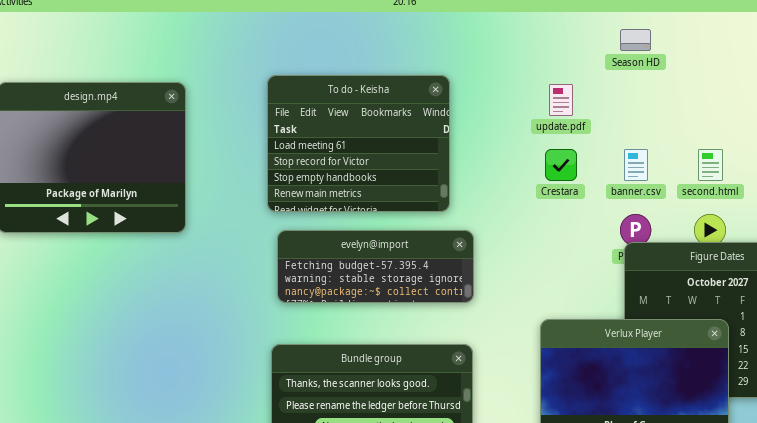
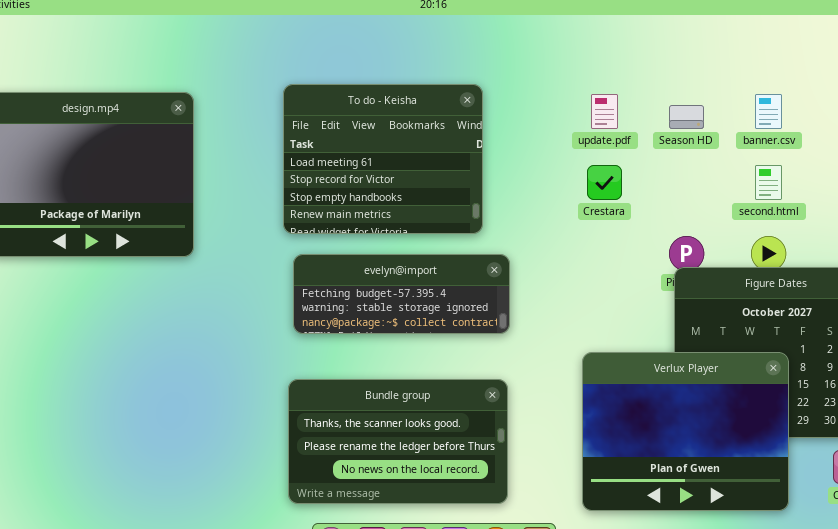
Season HD: [620,29,651,51] -> [669,105,704,129], moved
banner.csv: [624,149,648,181] -> [755,94,782,129], moved

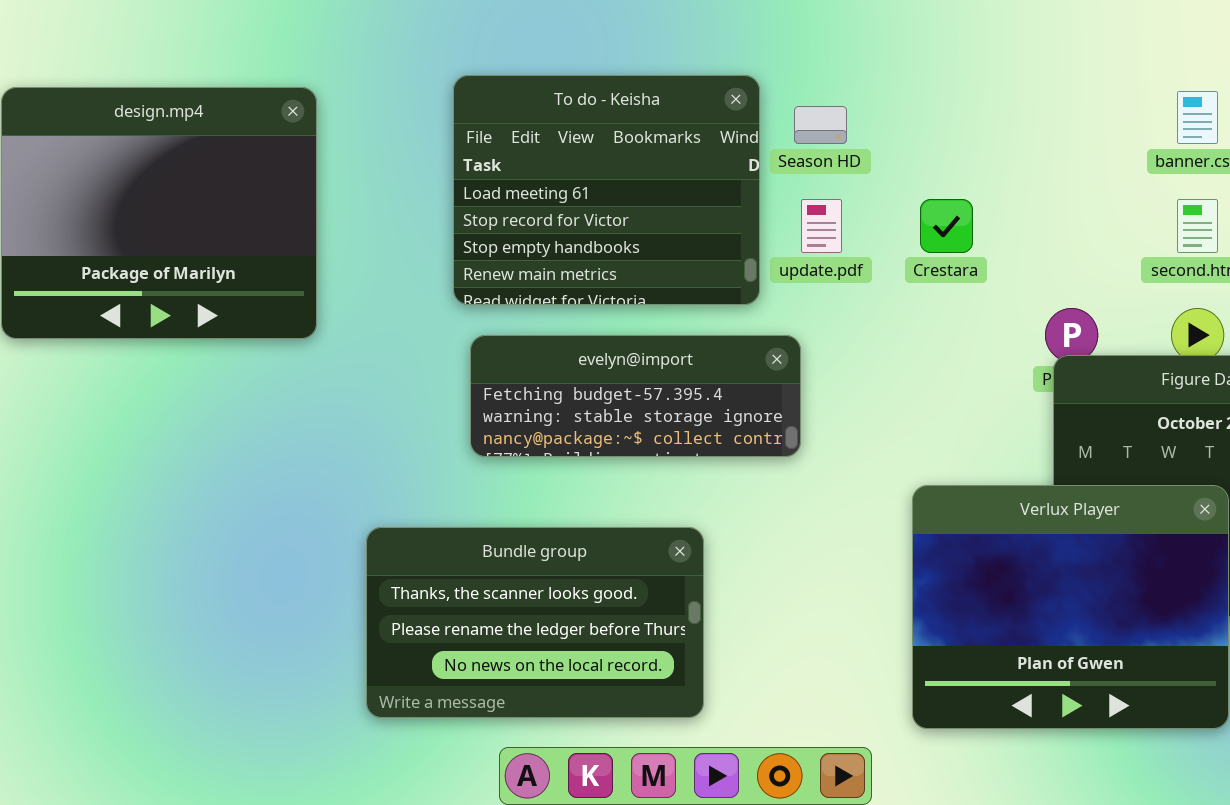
update.pdf: [591,94,618,129] -> [801,199,842,253], moved
Season HD: [669,105,704,129] -> [794,106,847,144], moved
Bundle group: [288,379,508,504] -> [366,527,704,718], moved

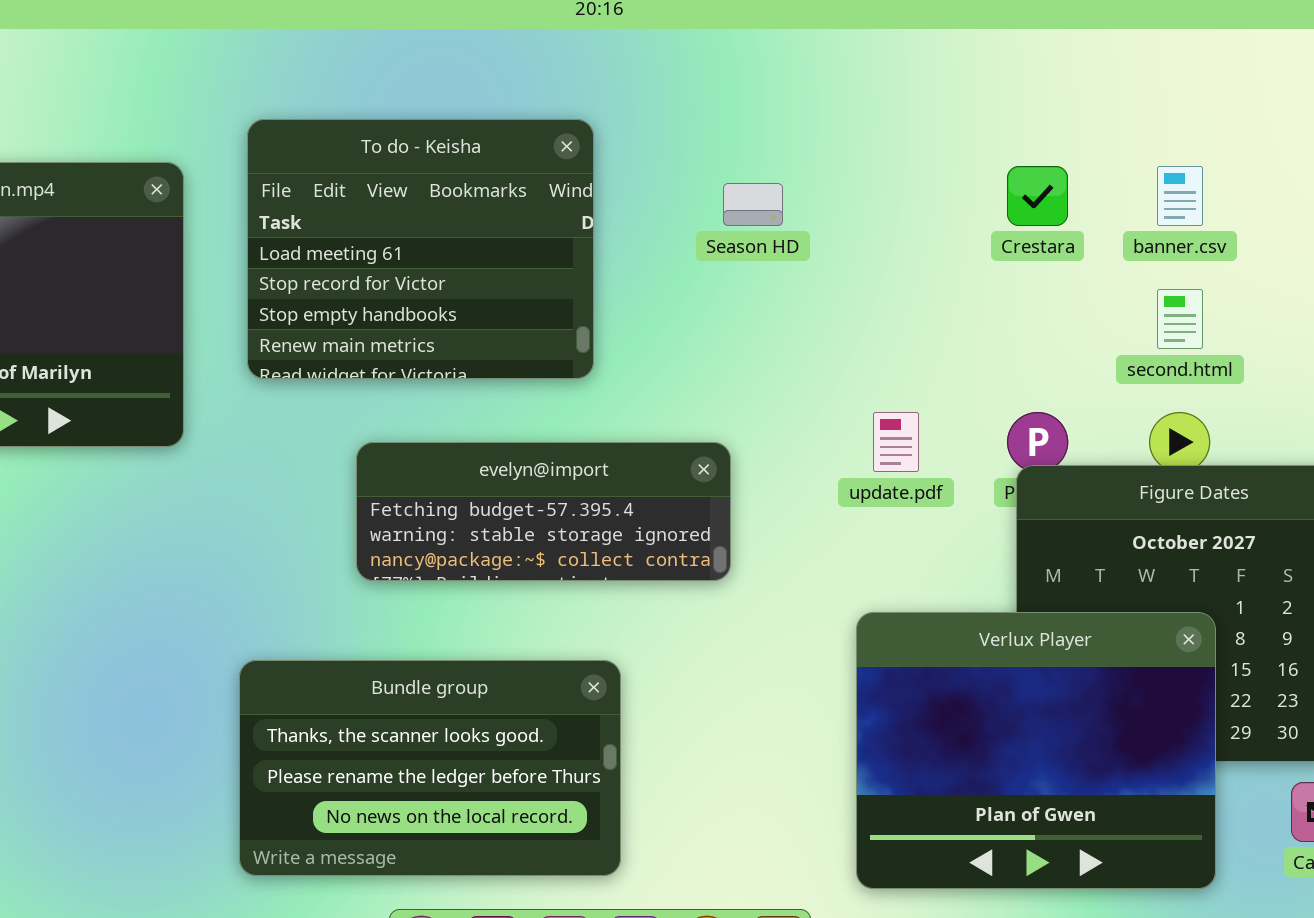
To do - Keisha: [453,75,760,305] -> [247,119,594,379], moved
update.pdf: [801,199,842,253] -> [873,412,919,472], moved
Crestara: [920,199,973,253] -> [1007,166,1068,226], moved

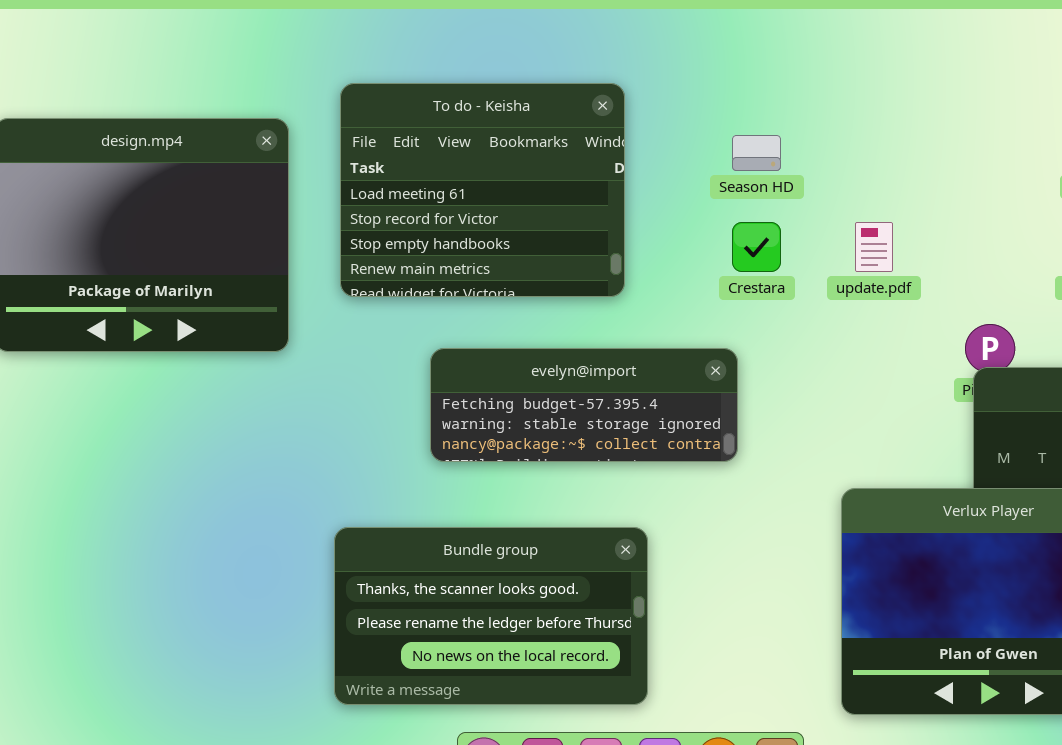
Crestara: [1007,166,1068,226] -> [732,222,781,272], moved
update.pdf: [873,412,919,472] -> [855,222,893,272], moved

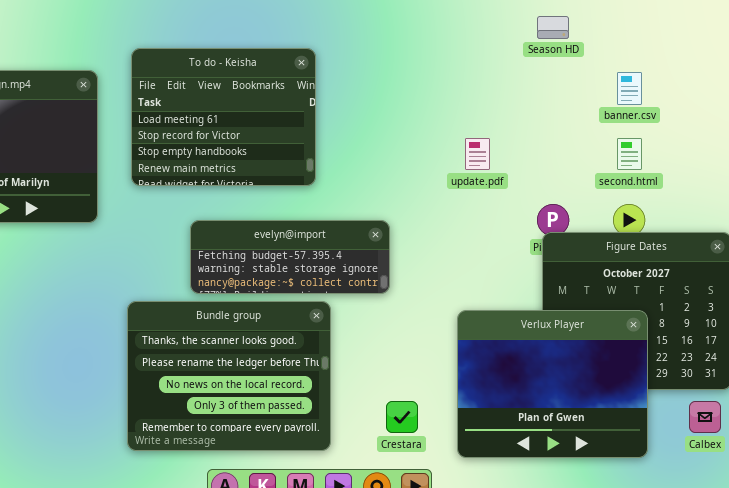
Season HD: [732,135,781,171] -> [537,16,569,39], moved
Crestara: [732,222,781,272] -> [386,401,418,433], moved
Bundle group: [334,527,648,705] -> [127,301,331,451], resized

